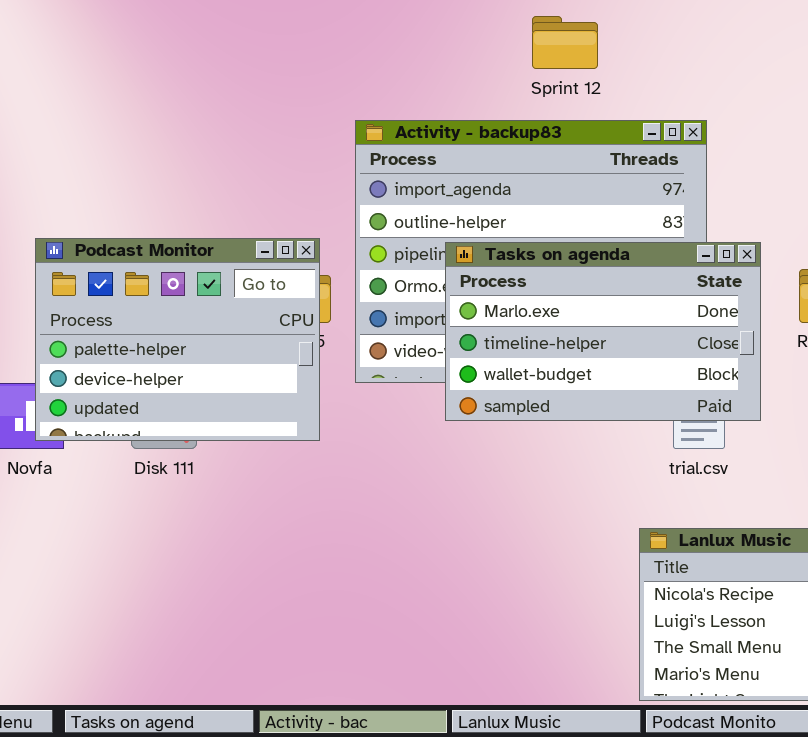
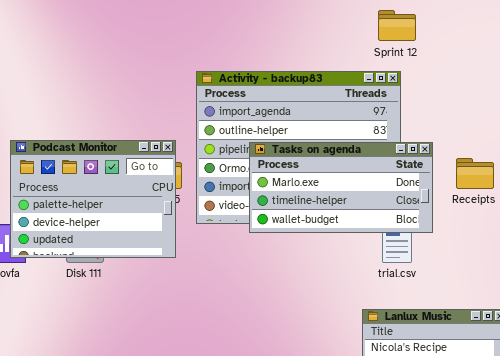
Sprint 12: [532,16,598,69] -> [378,10,416,41], moved
Tasks on agenda: [445,242,761,421] -> [249,142,433,233], resized

